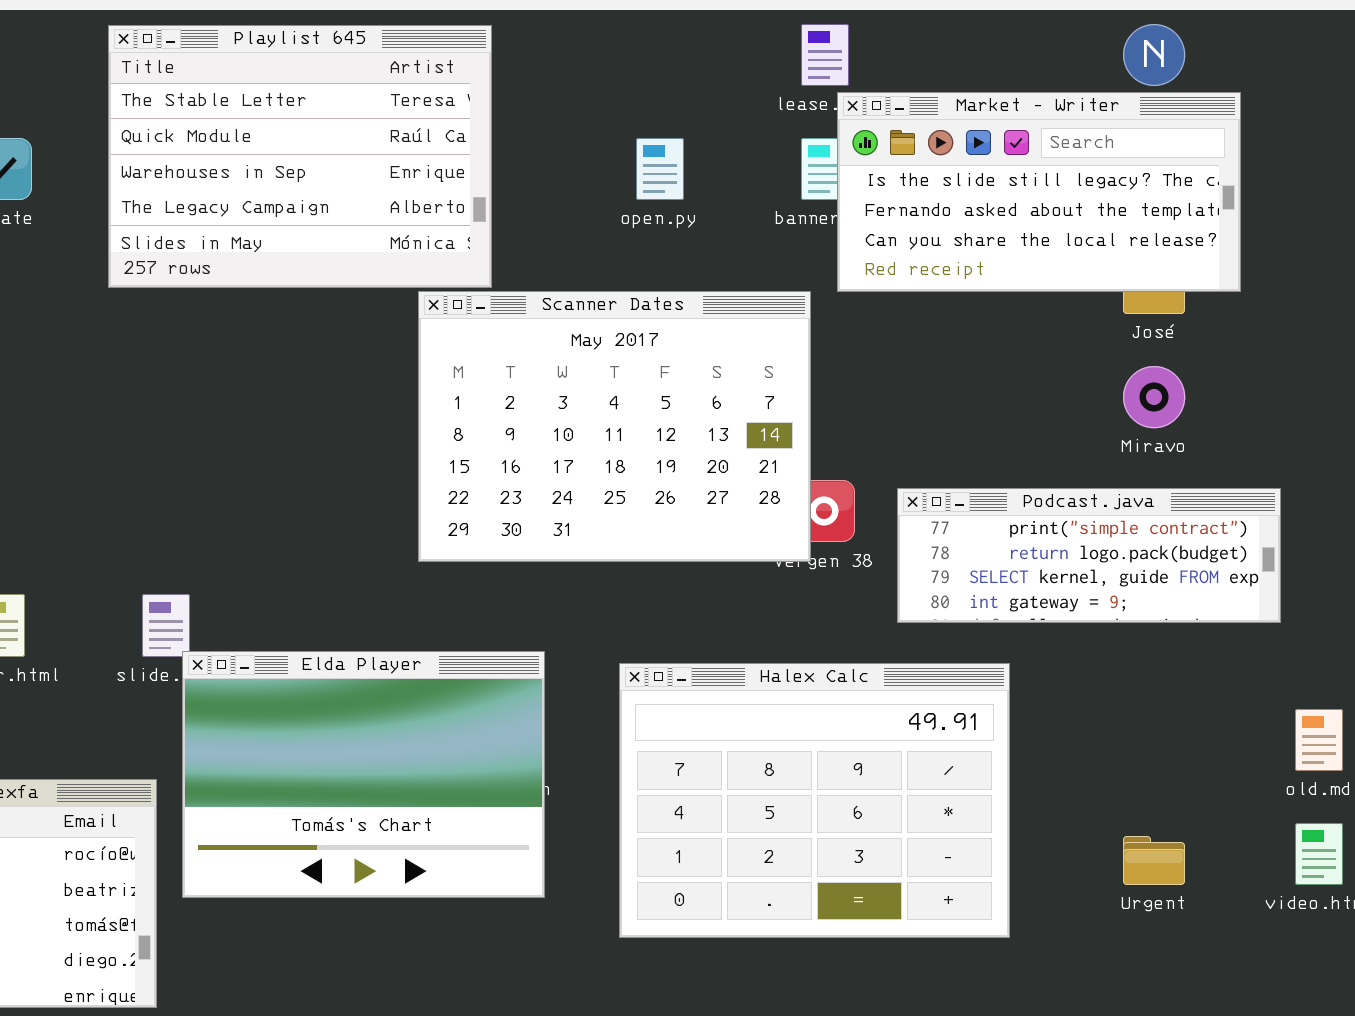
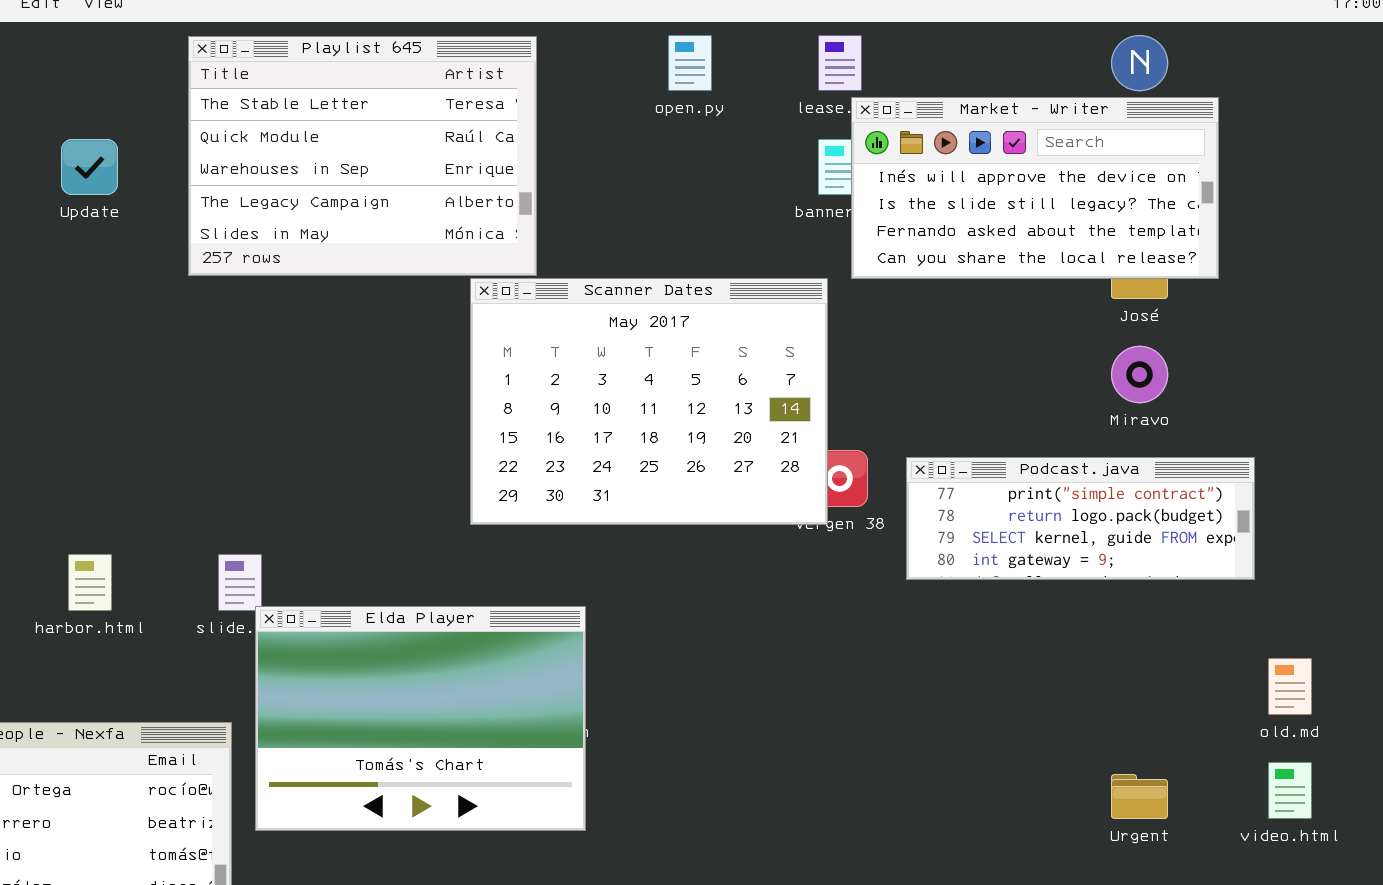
Market - Writer: [837,92,1241,292] -> [851,97,1219,279], scrolled up 1 row
open.py: [636,138,684,200] -> [668,35,712,91], moved
Halex Calc: [619,663,1010,938] -> none, closed

